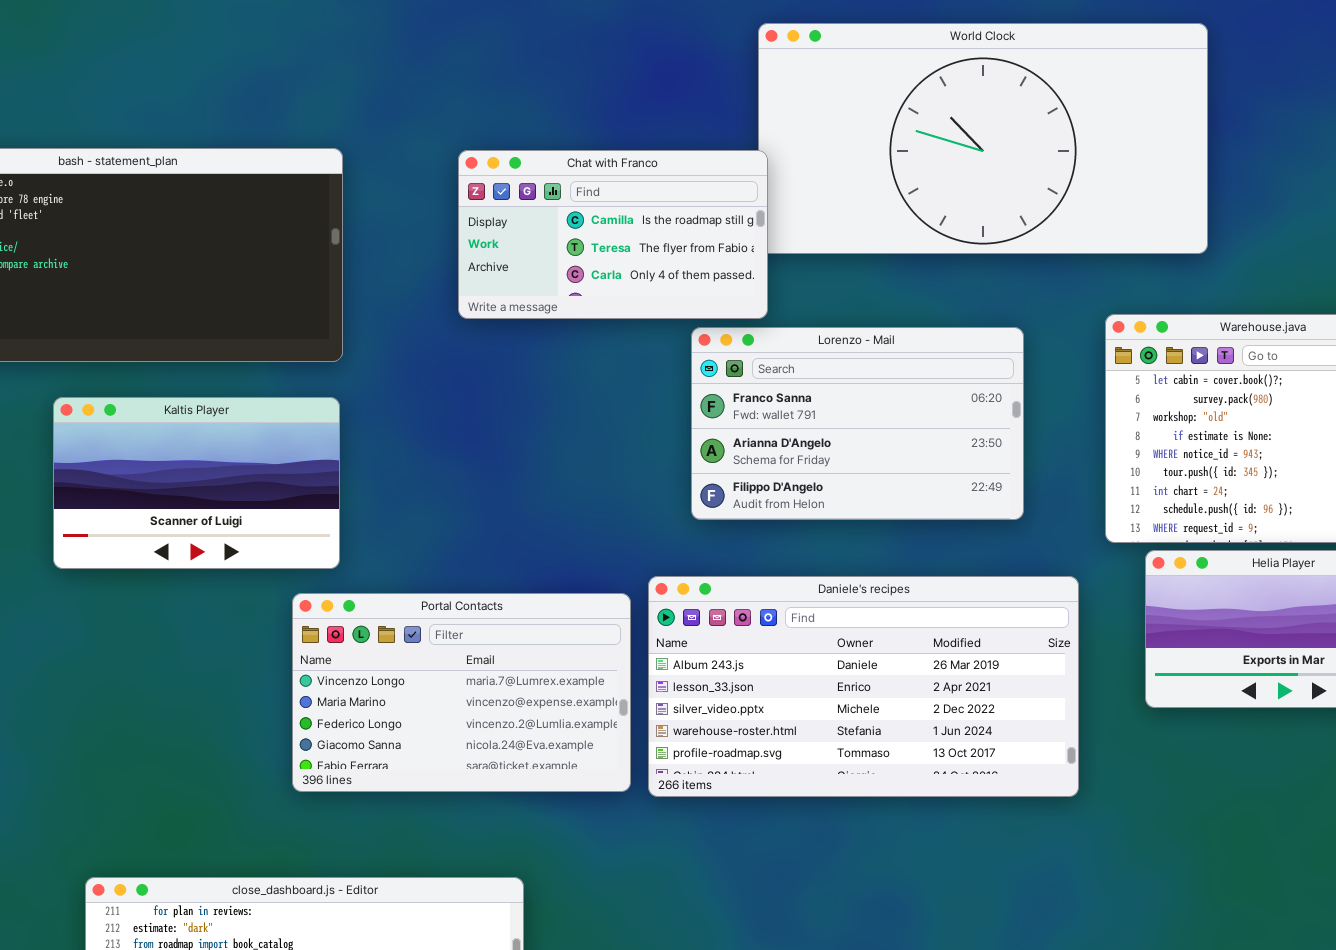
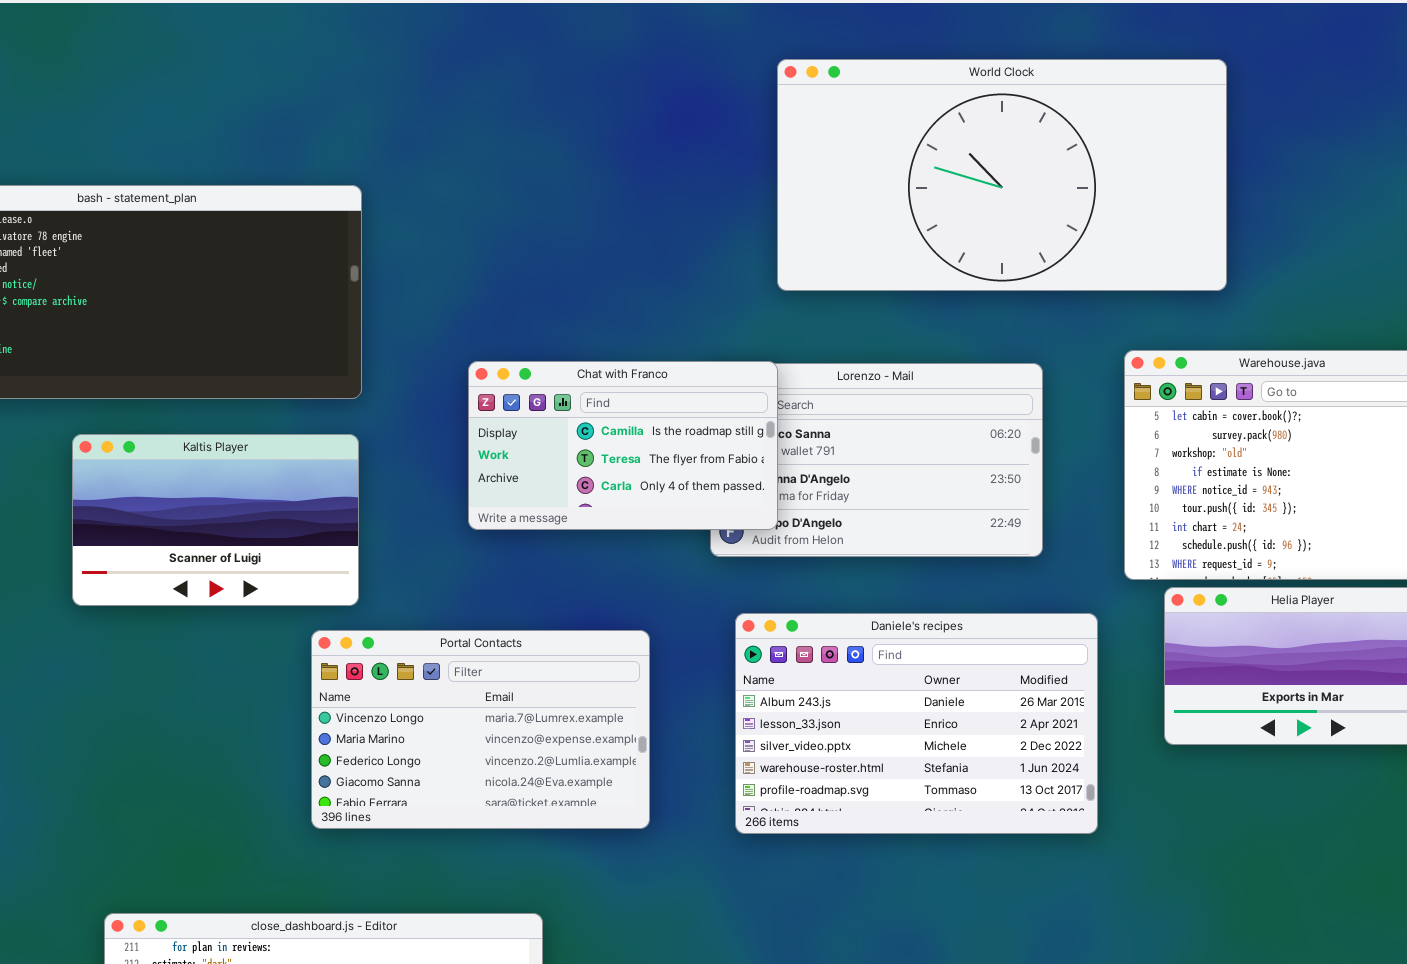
Chat with Franco: [458,150,768,319] -> [468,361,778,530], moved
Daniele's recipes: [648,576,1079,797] -> [735,613,1098,834], resized

